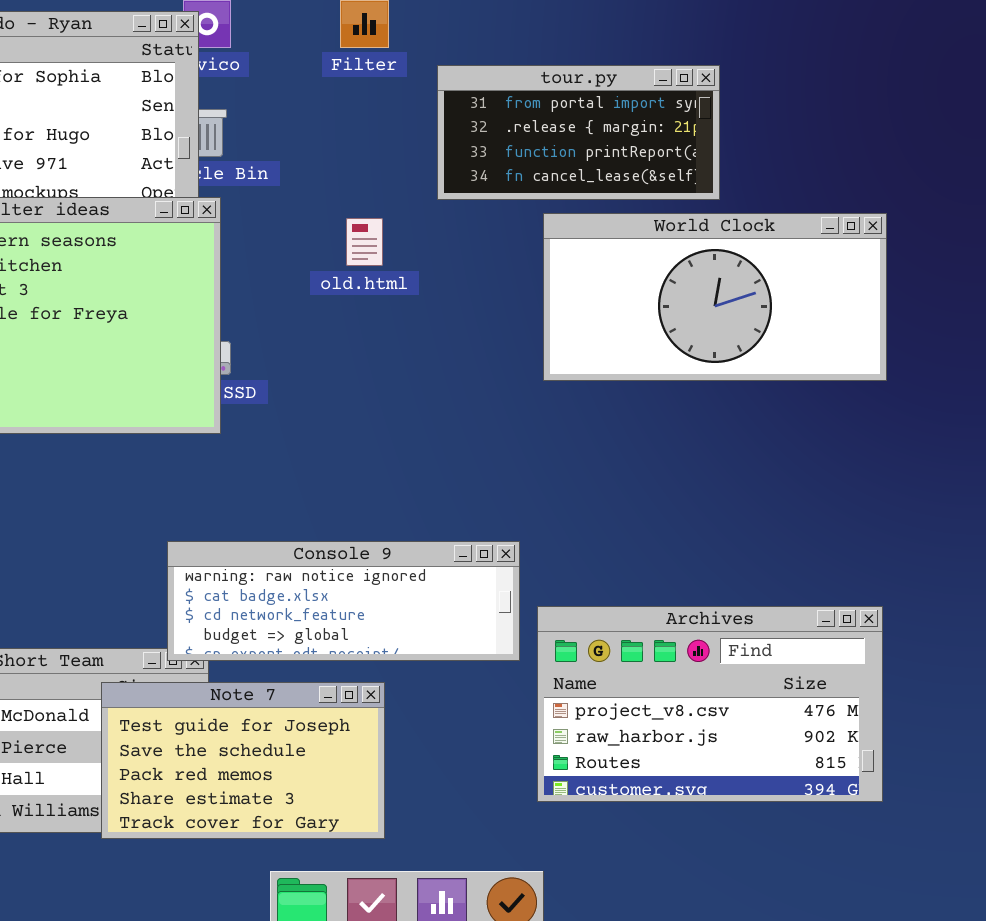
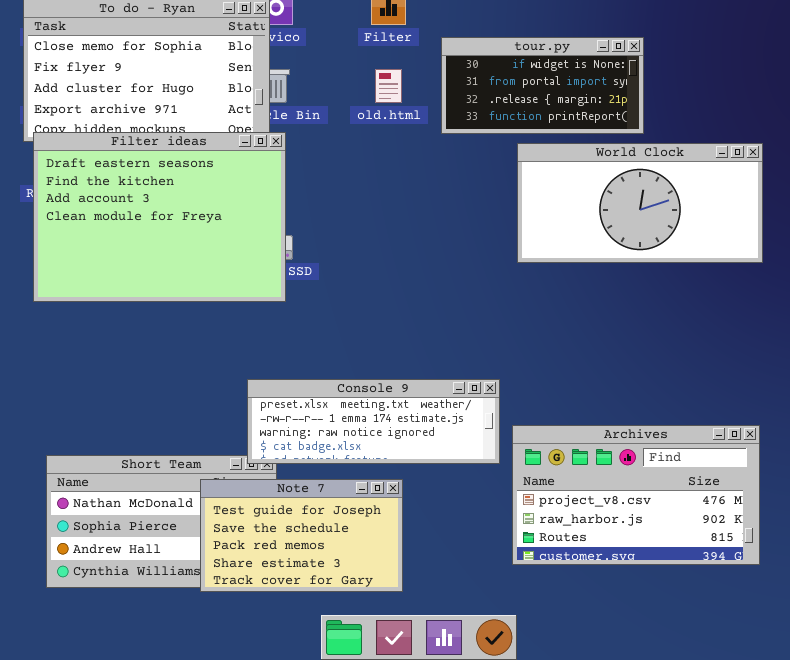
tour.py: [437,65,720,200] -> [441,37,644,134], scrolled up 1 row
old.html: [346,218,383,266] -> [375,69,402,103], moved
Console 9: [167,541,520,661] -> [247,379,500,464], scrolled up 2 rows

